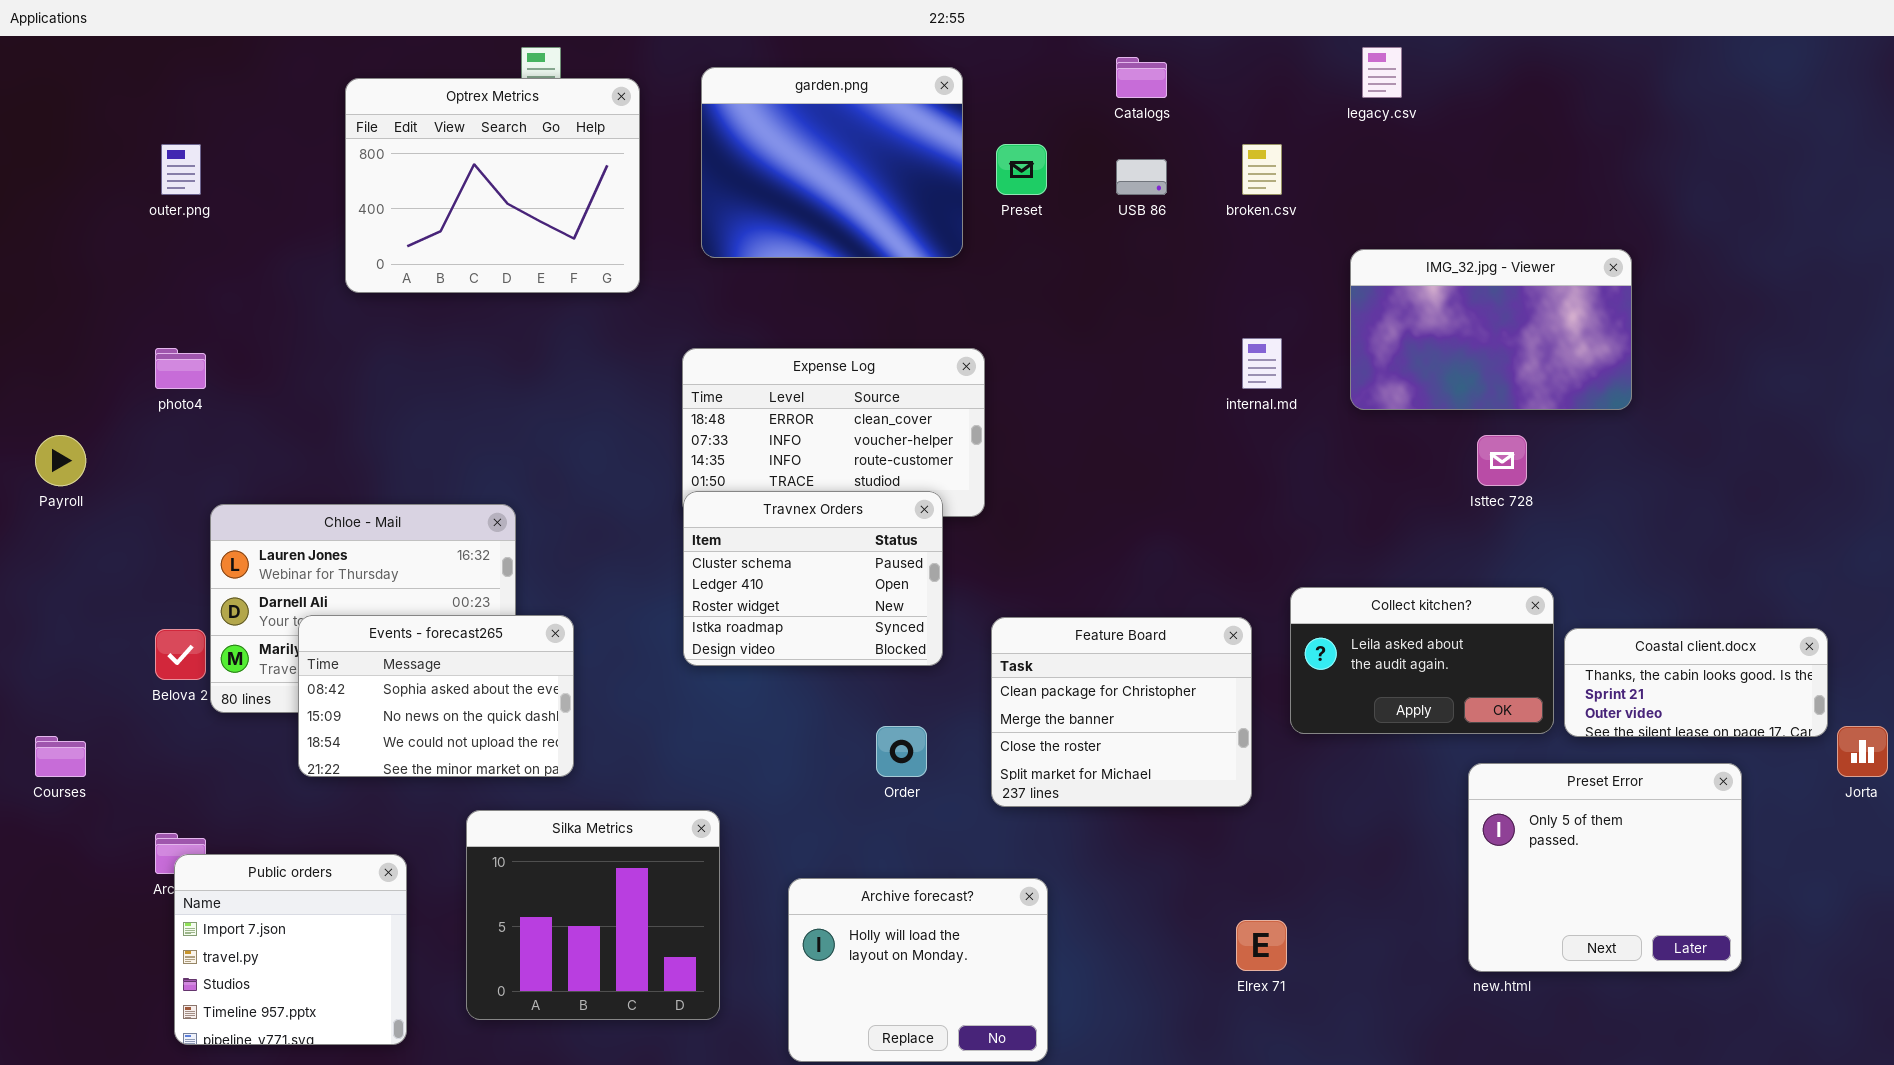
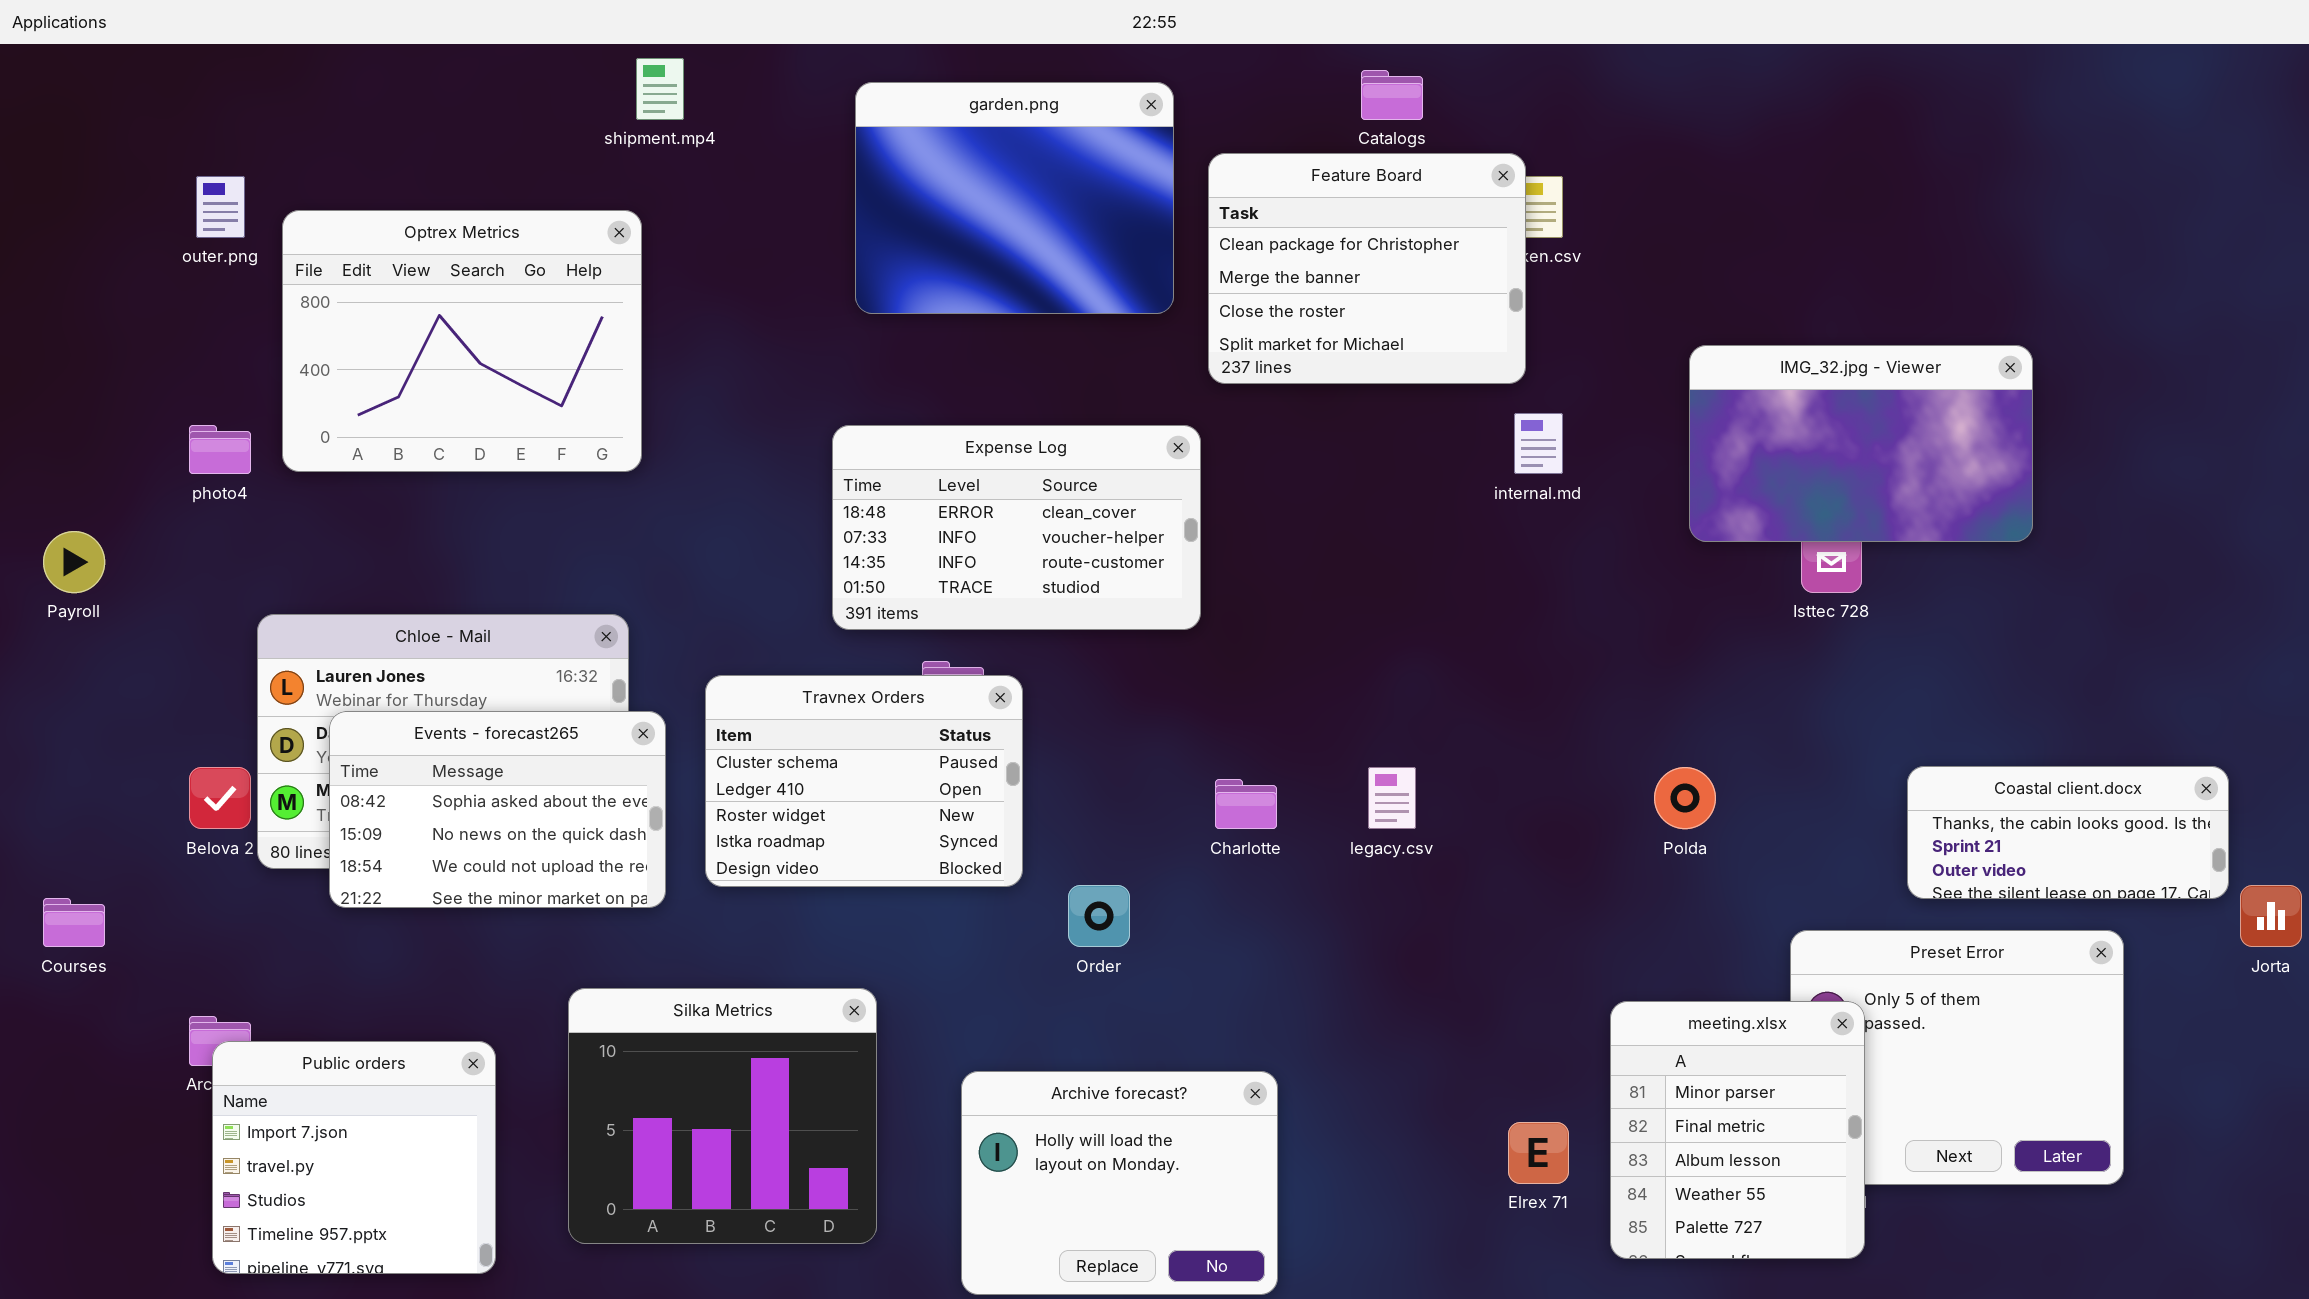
legacy.csv: [1362,47,1402,98] -> [1368,767,1416,829], moved
Optrex Metrics: [345,78,640,293] -> [282,210,642,472], moved
IMG_32.jpg - Viewer: [1350,249,1632,410] -> [1689,345,2033,542], moved
Travnex Orders: [683,491,943,666] -> [705,675,1023,887], moved
Collect kitchen?: [1290,587,1554,734] -> none, closed
Events - forecast265: [298,615,574,777] -> [329,711,666,908], moved
Feature Board: [991,617,1252,807] -> [1208,153,1526,384], moved
meeting.xlsx: none -> [1610,1001,1865,1259], opened

